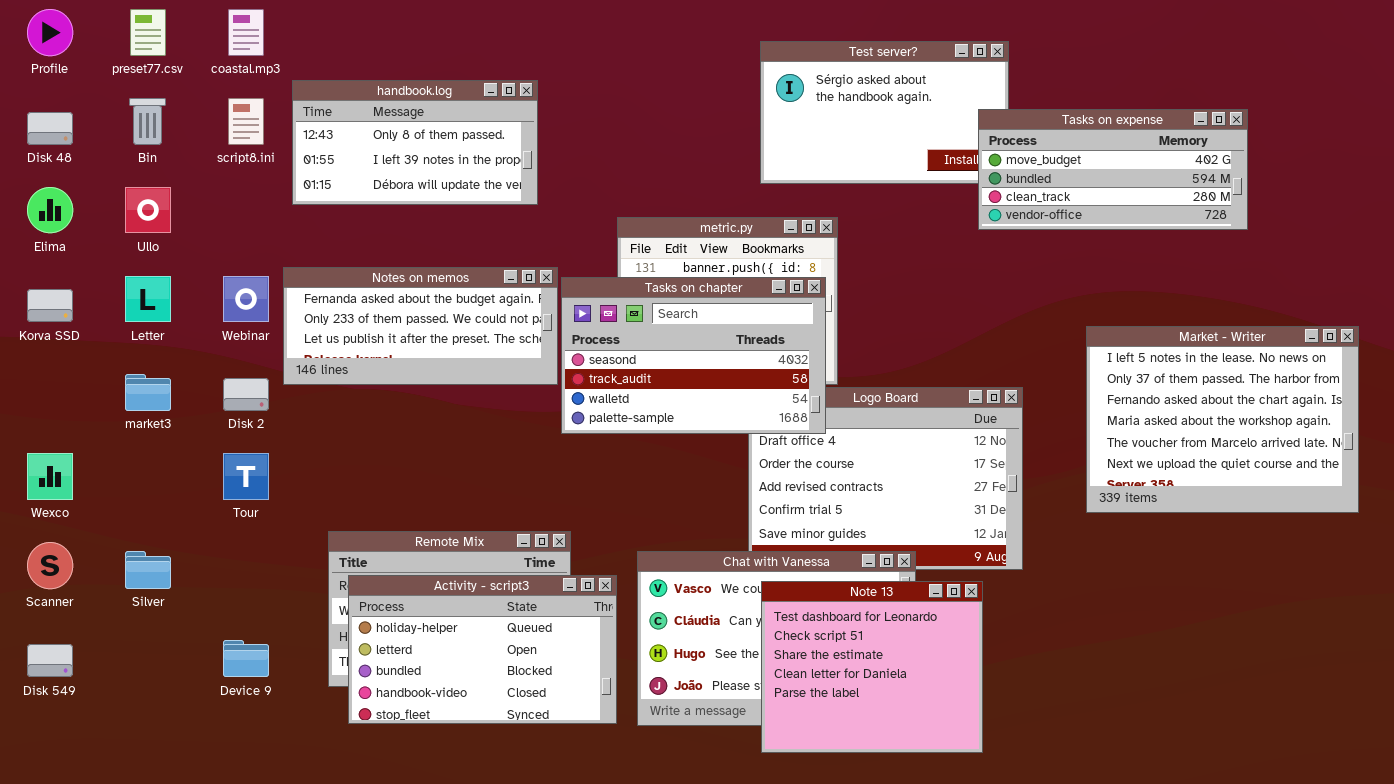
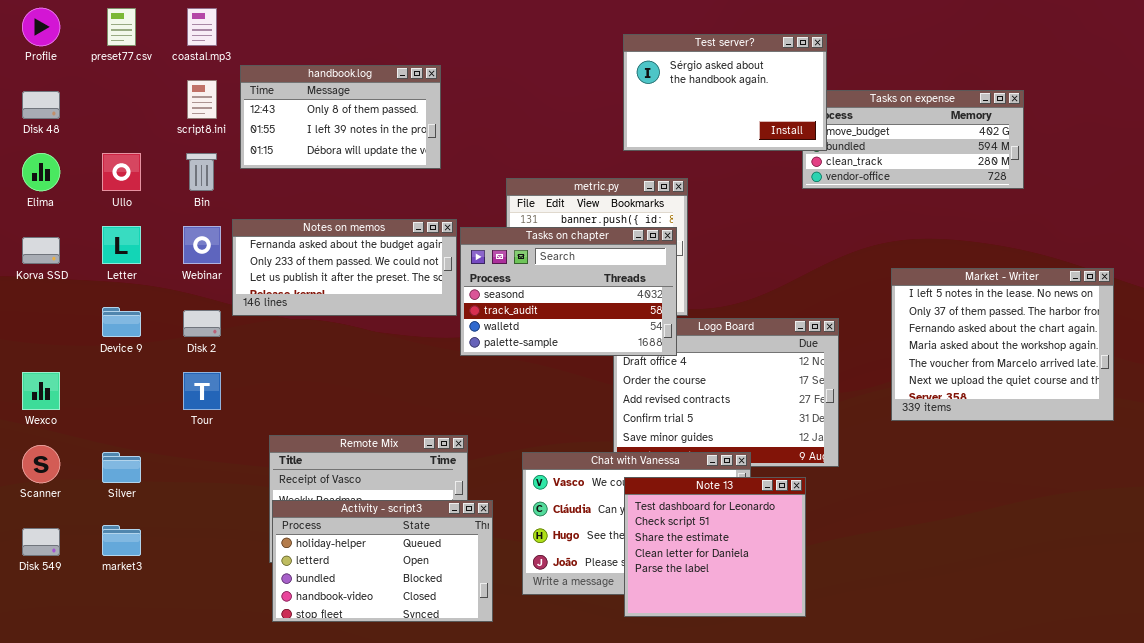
Test server?: [760,41,1009,184] -> [623,34,827,151], raised
Bin: [129,98,166,145] -> [186,153,217,191], moved
market3: [125,374,171,411] -> [102,525,141,556], moved
Activity - script3: [348,575,617,724] -> [272,500,493,622], moved
Device 9: [223,640,269,677] -> [102,307,141,337], moved

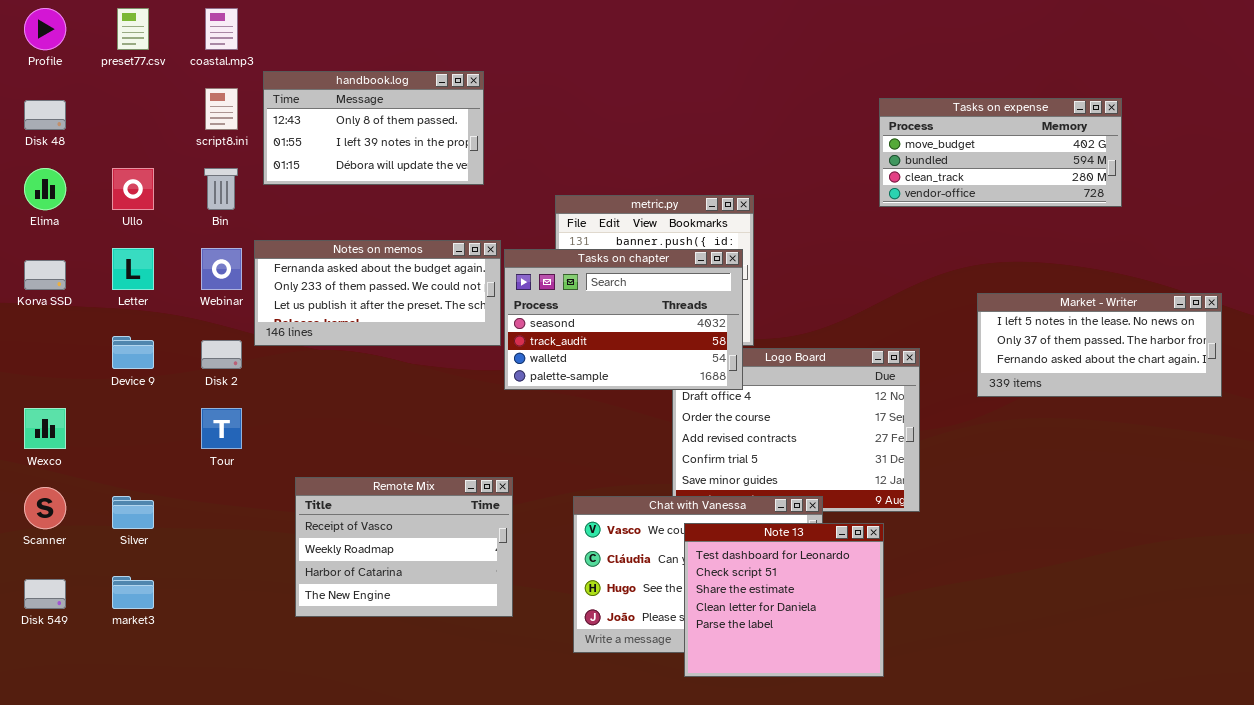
Test server?: [623,34,827,151] -> none, closed
Market - Writer: [891,268,1114,421] -> [977,293,1222,397], resized
Activity - script3: [272,500,493,622] -> none, closed

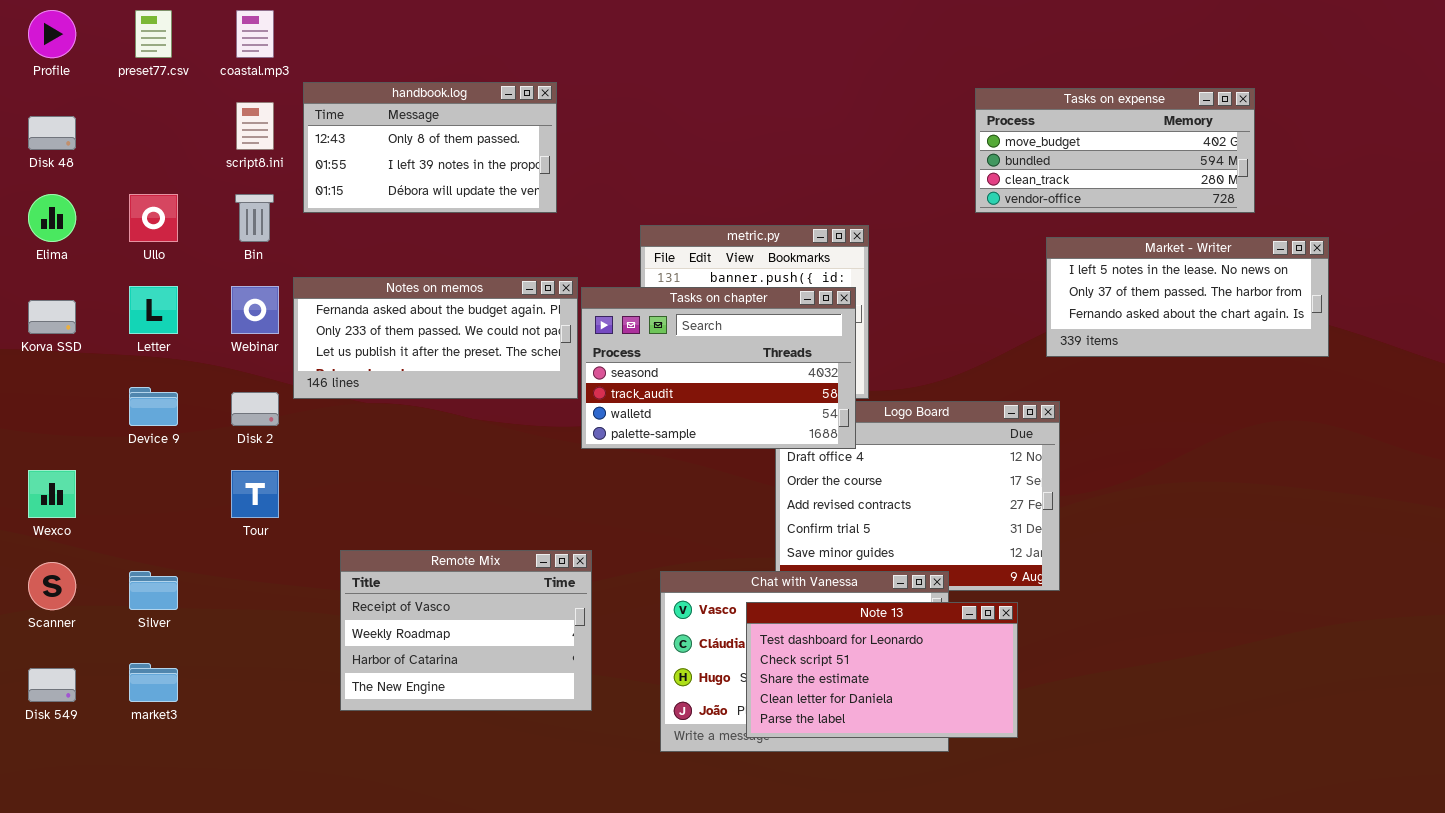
Tasks on expense: [879,98,1122,207] -> [975,88,1255,213], moved
Market - Writer: [977,293,1222,397] -> [1046,237,1329,357], moved
Note 13: [684,523,884,677] -> [746,602,1018,738], resized

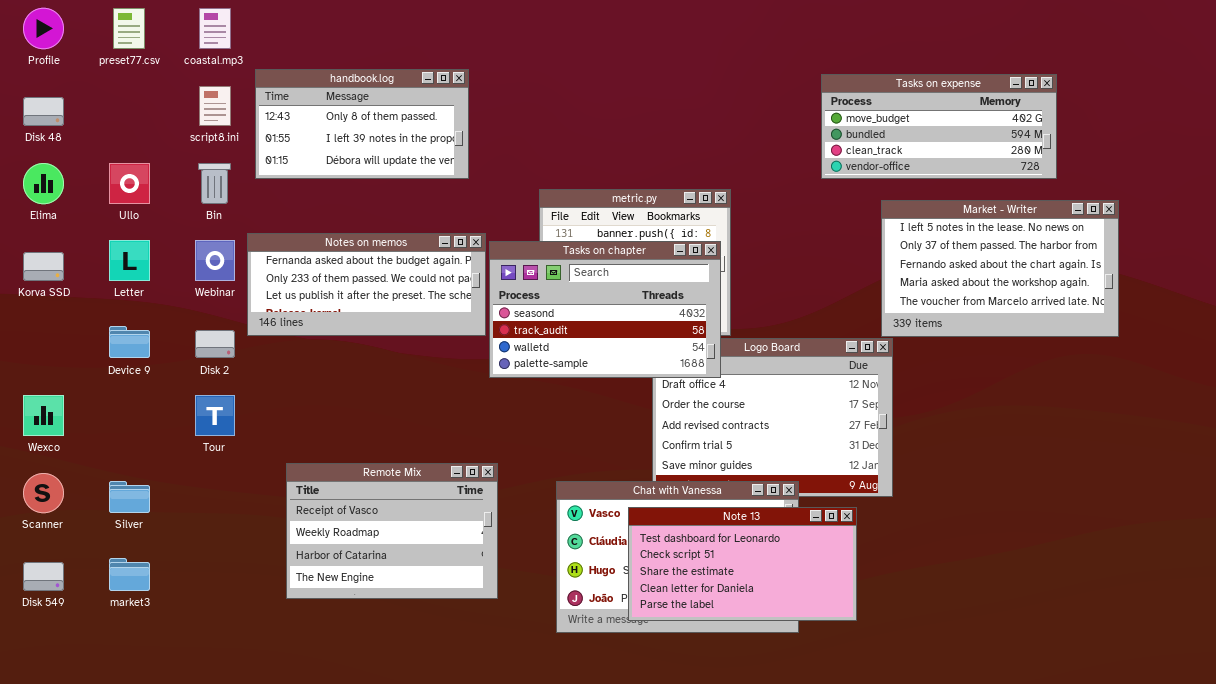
Market - Writer: [1046,237,1329,357] -> [881,200,1119,337], resized

